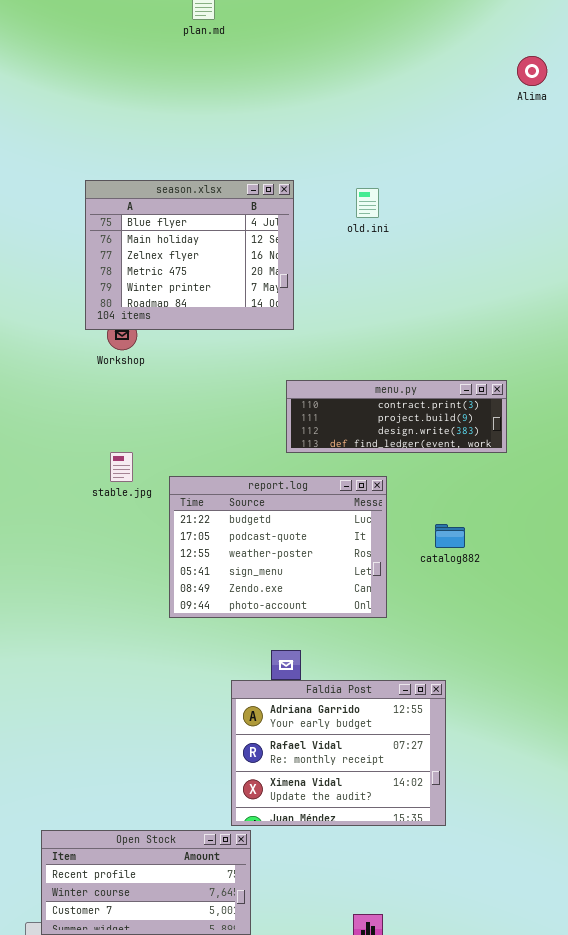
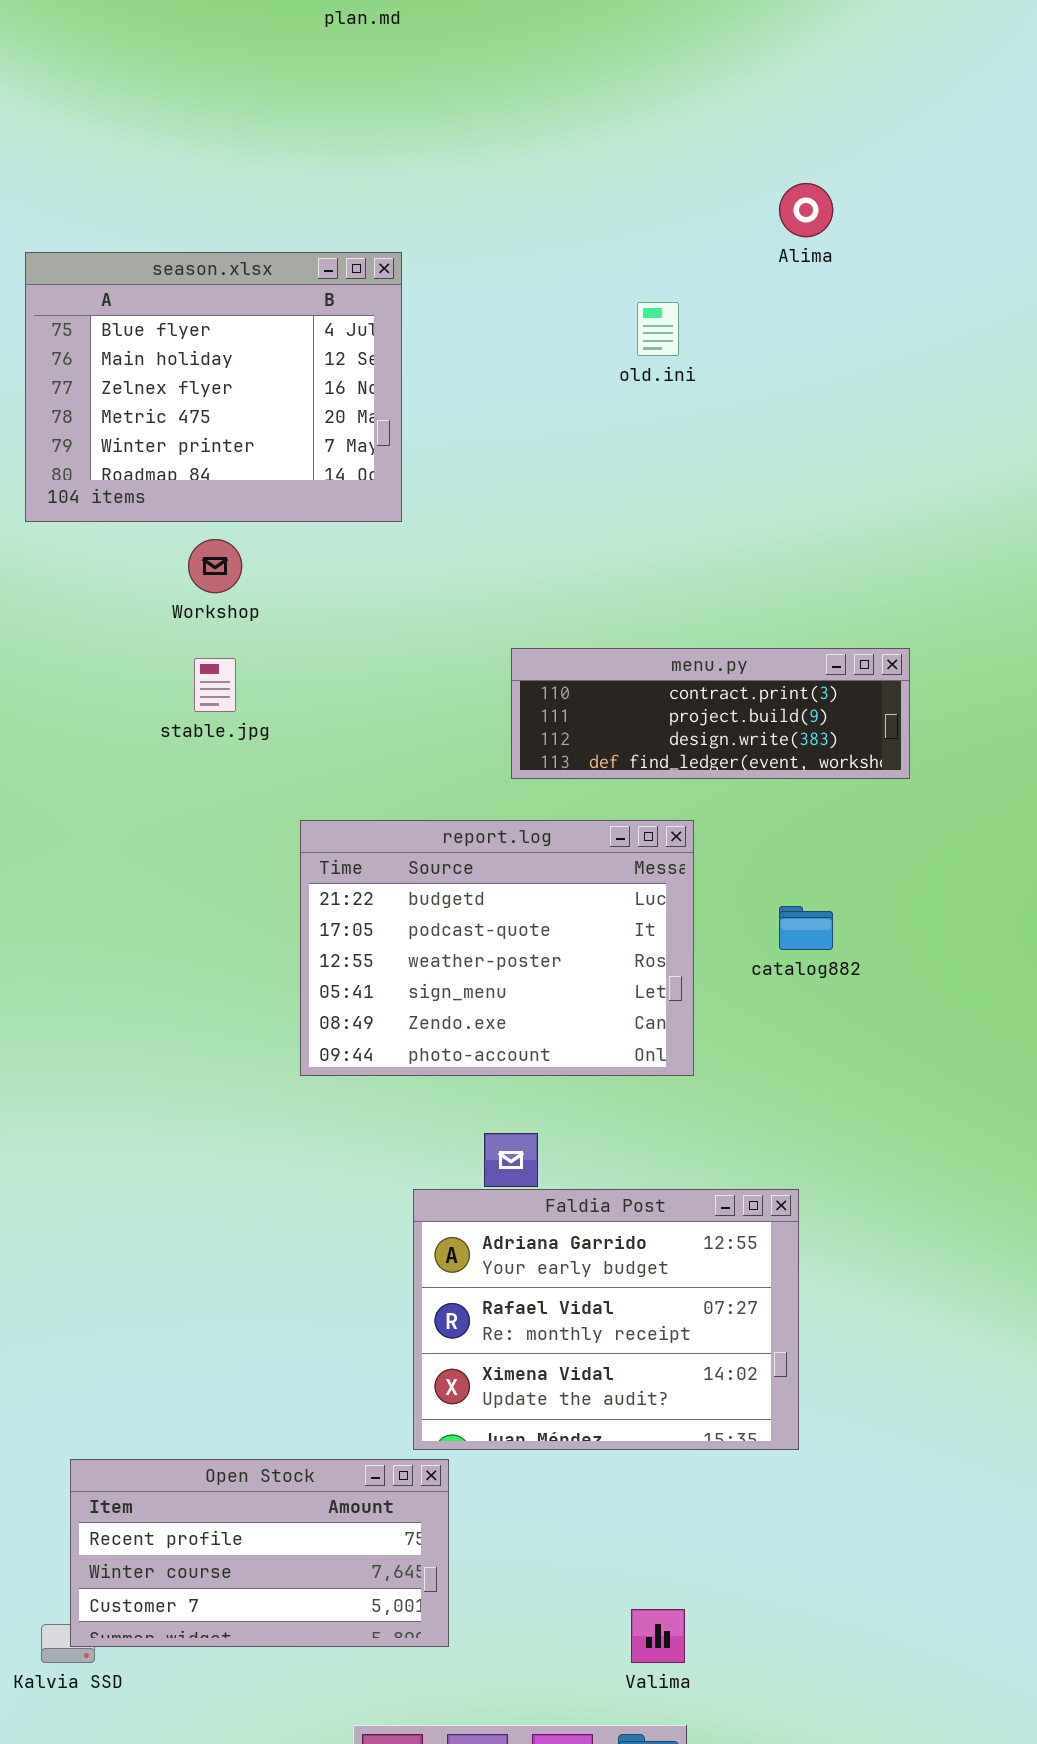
Alima: [517,56,547,86] -> [779,183,833,237], moved
season.xlsx: [85,180,294,330] -> [25,252,402,522], moved
stable.jpg: [110,452,133,482] -> [194,658,236,712], moved

